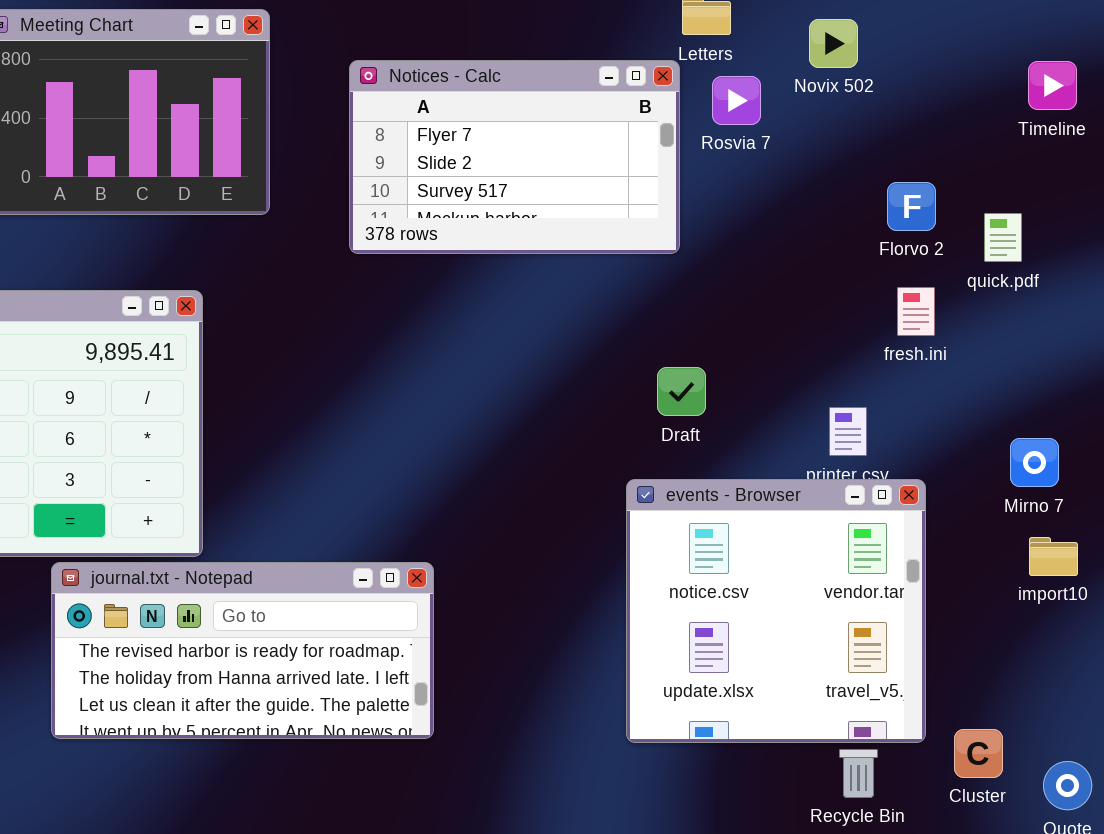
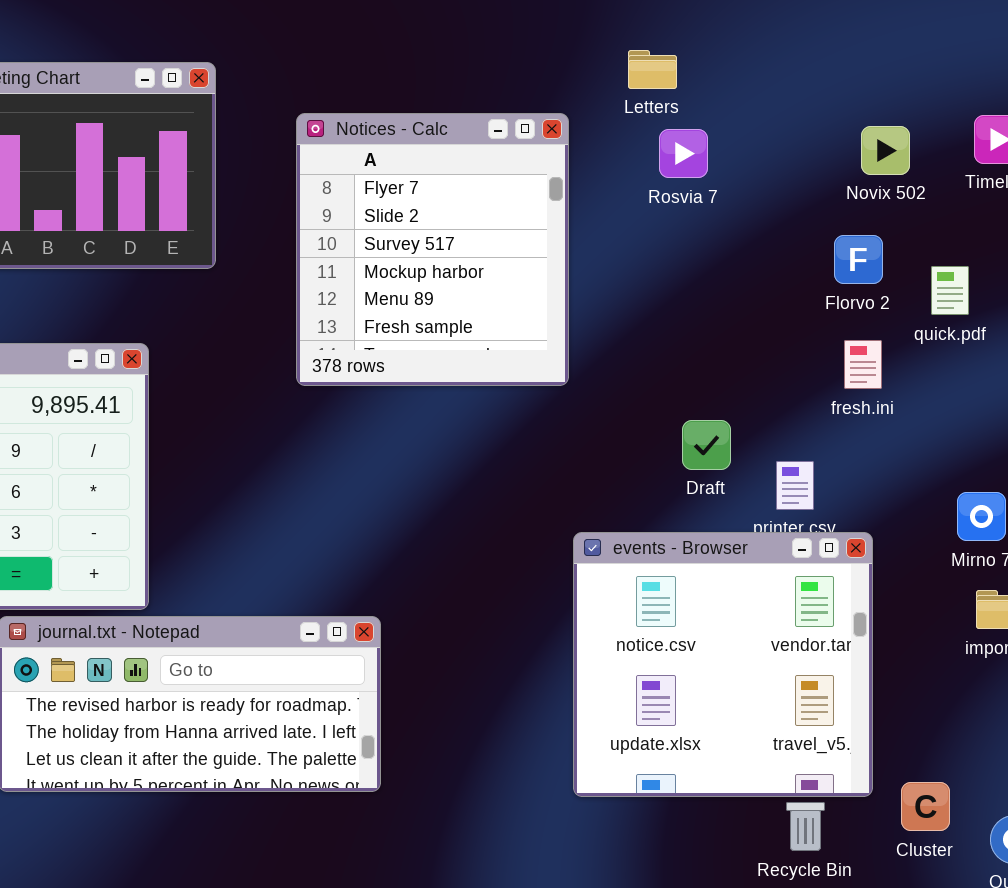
Novix 502: [809,19,858,68] -> [861,126,910,175], moved
Notices - Calc: [349,60,680,254] -> [296,113,569,386], resized
Draft: [657,367,706,416] -> [682,420,731,470], moved

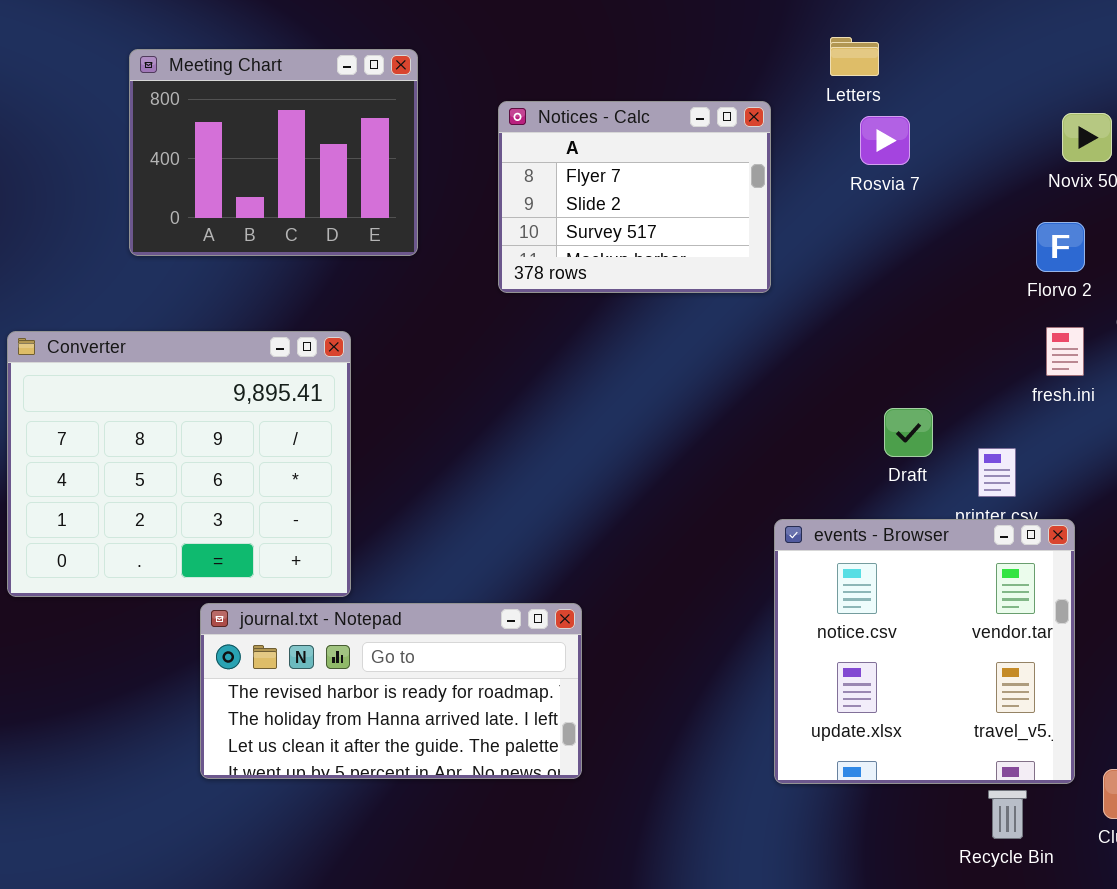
Notices - Calc: [296,113,569,386] -> [498,101,771,293], resized

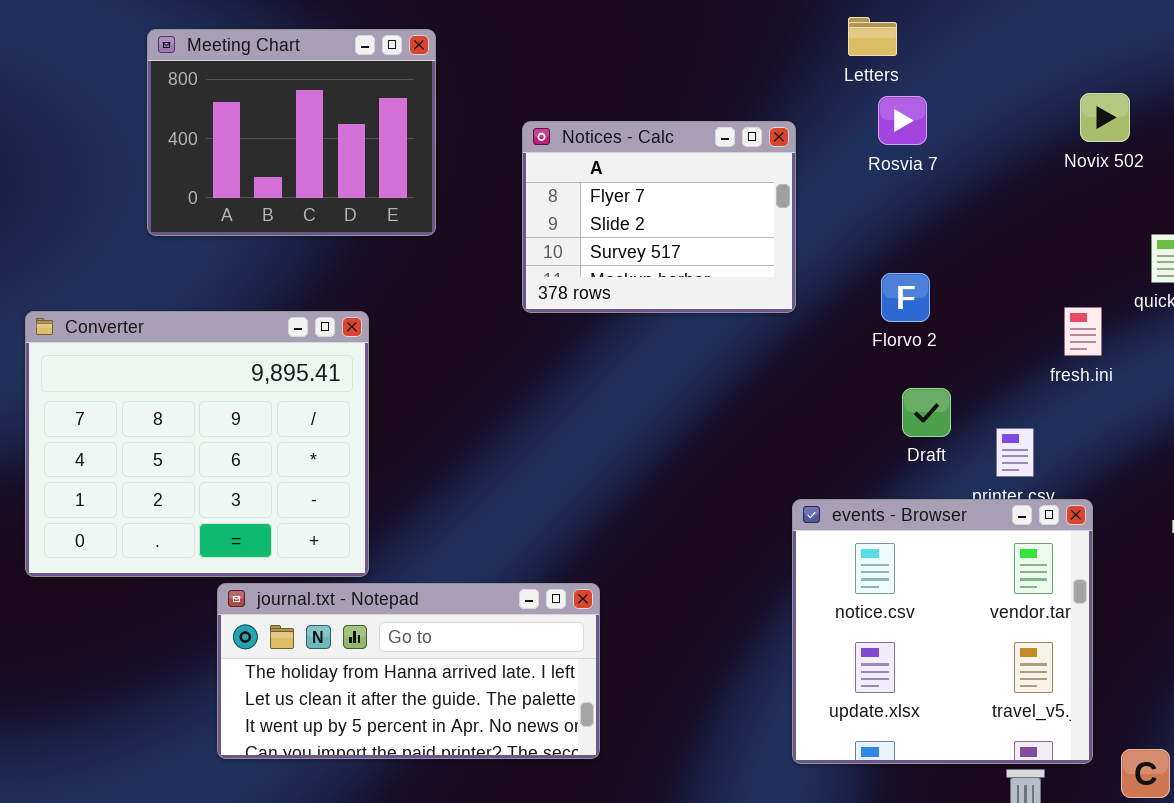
Notices - Calc: [498,101,771,293] -> [522,121,796,313], moved
Florvo 2: [1036,222,1085,272] -> [881,273,930,322], moved
journal.txt - Notepad: [200,603,582,779] -> [217,583,600,759], scrolled down 1 row

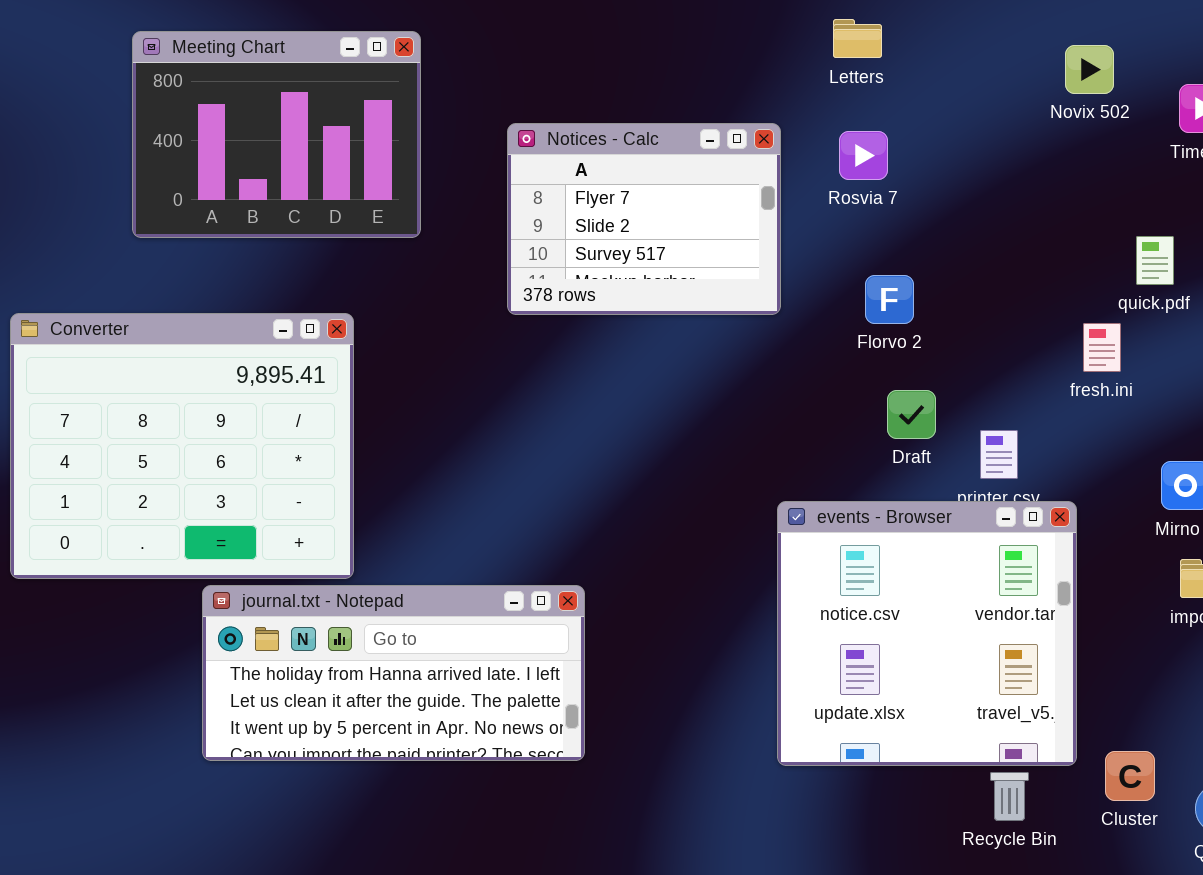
Novix 502: [1080,93,1130,142] -> [1065,45,1114,94], moved
Rosvia 7: [878,96,927,145] -> [839,131,888,180], moved
fresh.ini: [1064,307,1102,356] -> [1083,323,1121,372], moved

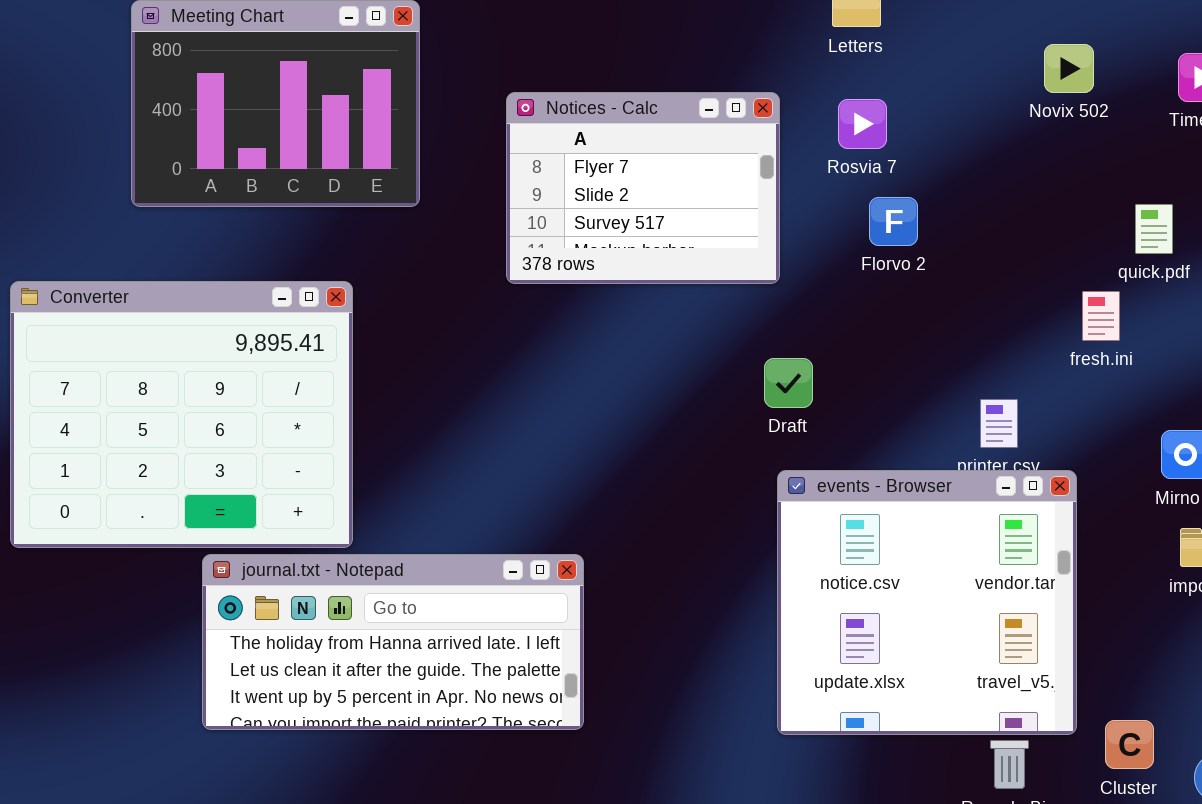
Novix 502: [1065,45,1114,94] -> [1044,44,1094,93], moved
Florvo 2: [865,275,914,324] -> [869,197,918,246], moved
Draft: [887,390,936,439] -> [764,358,813,408], moved

